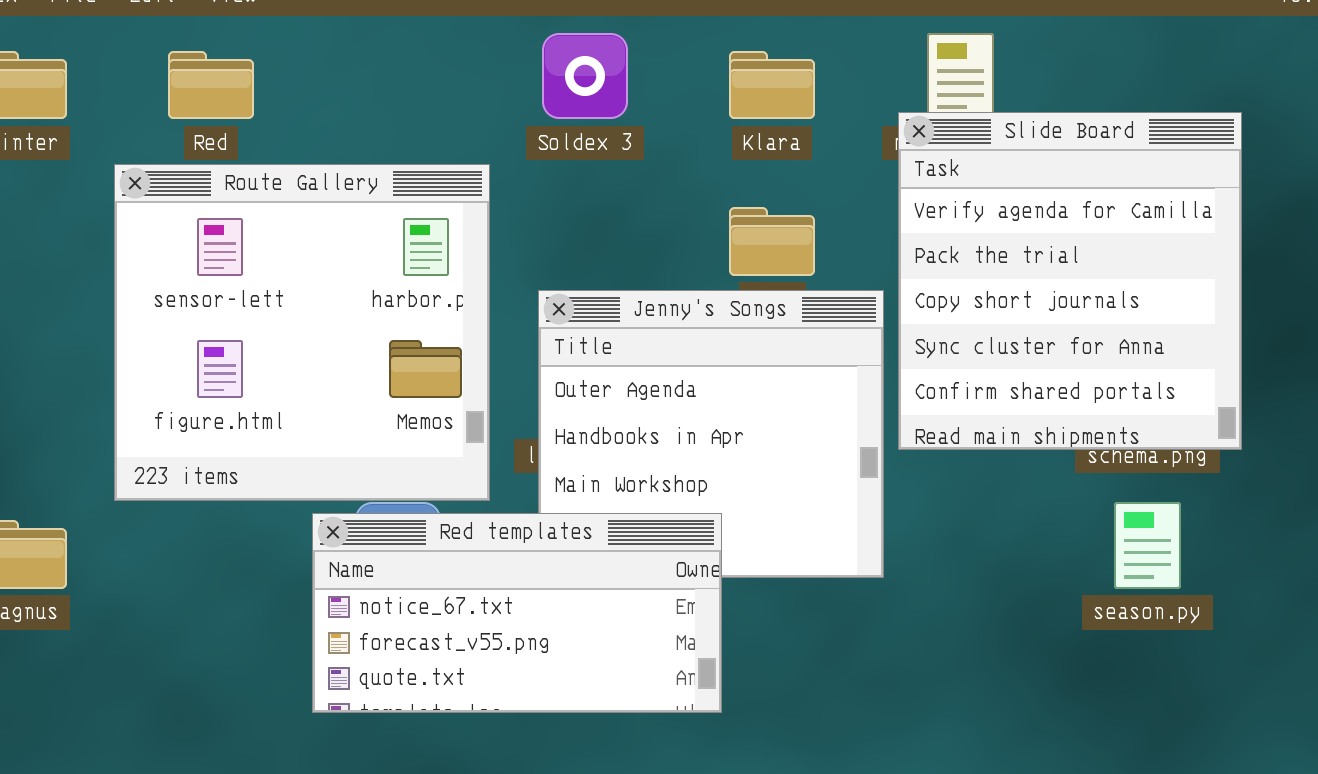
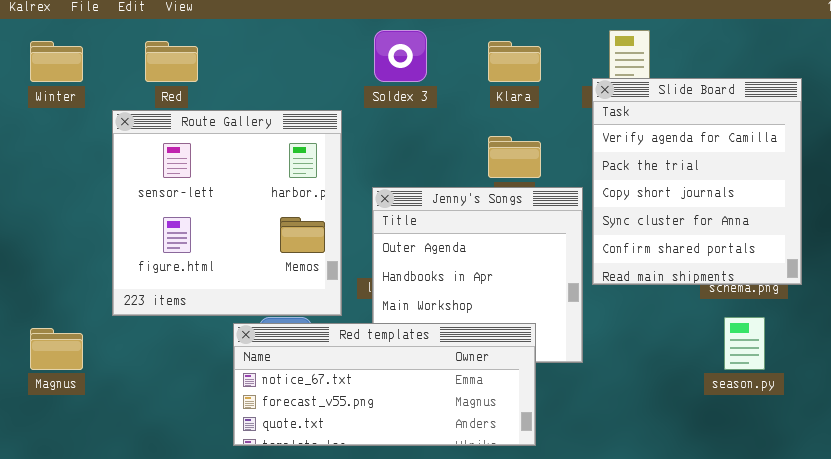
Red templates: [312,513,722,713] -> [233,323,536,446], resized

